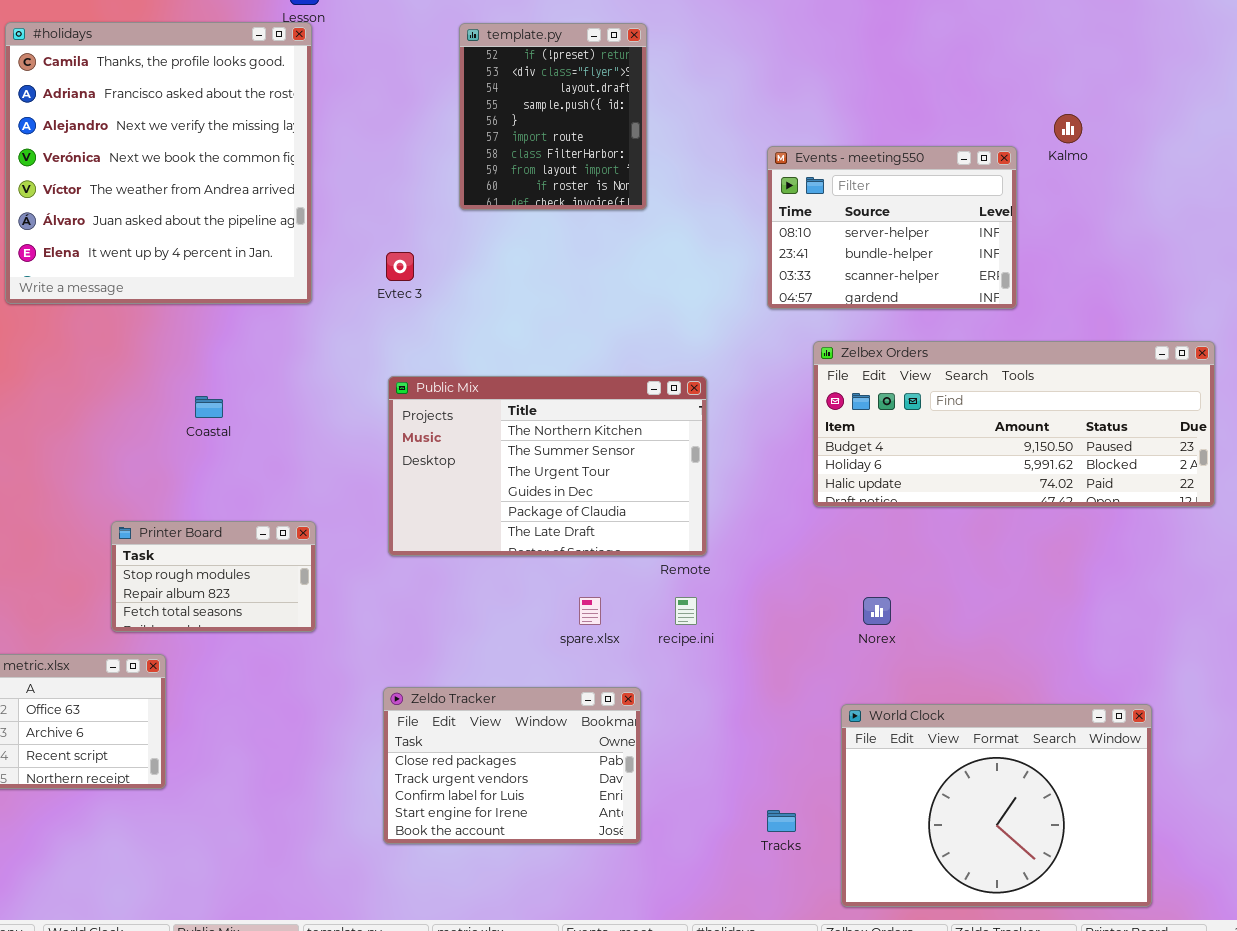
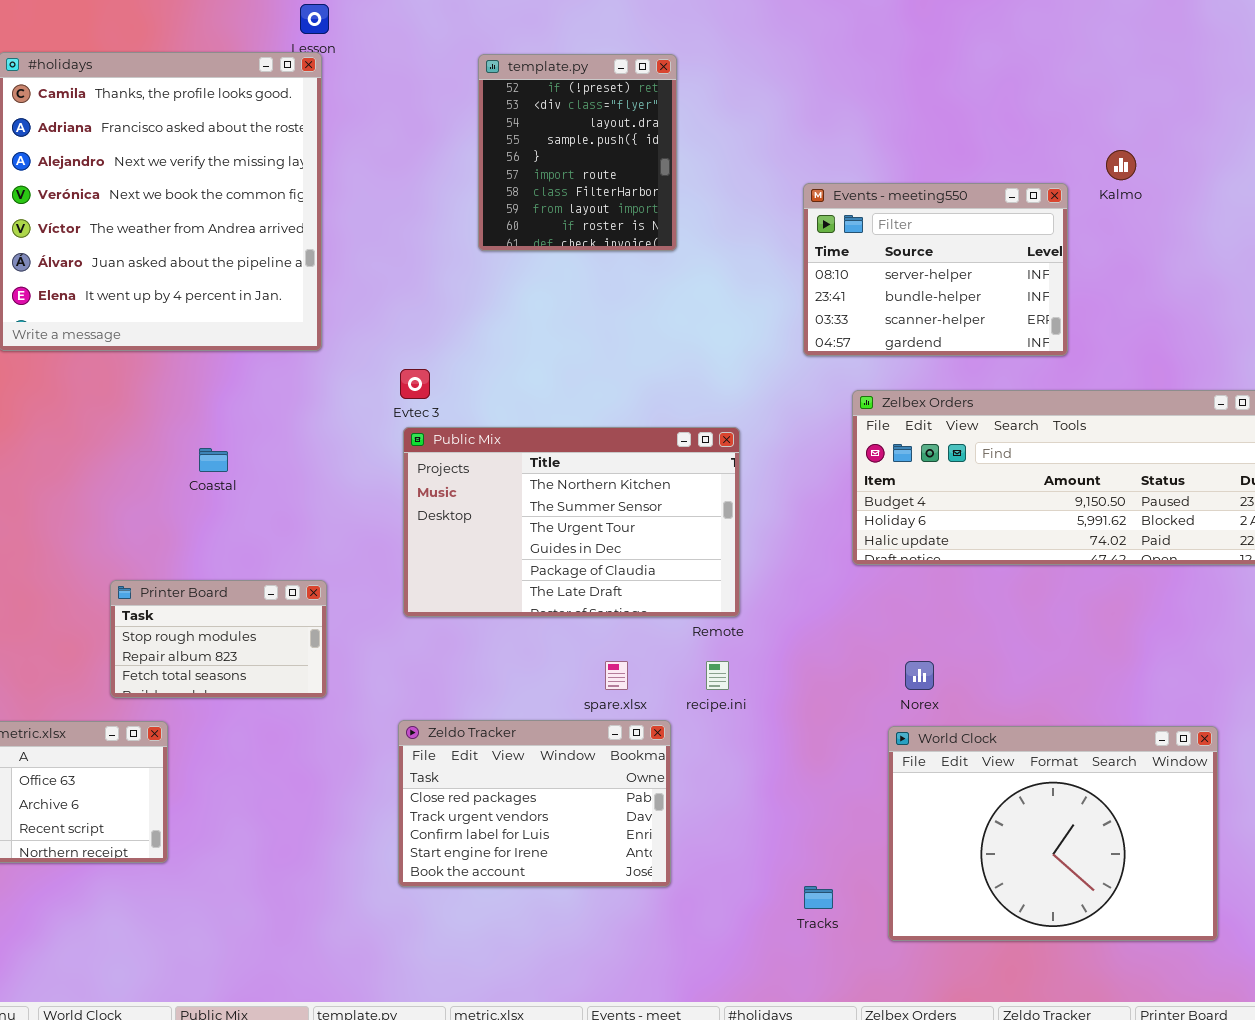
Evtec 3: [386,252,414,281] -> [400,369,430,399], moved
Zeldo Tracker: [383,687,641,844] -> [398,720,671,887], moved
World Clock: [841,704,1152,907] -> [888,726,1218,941], moved

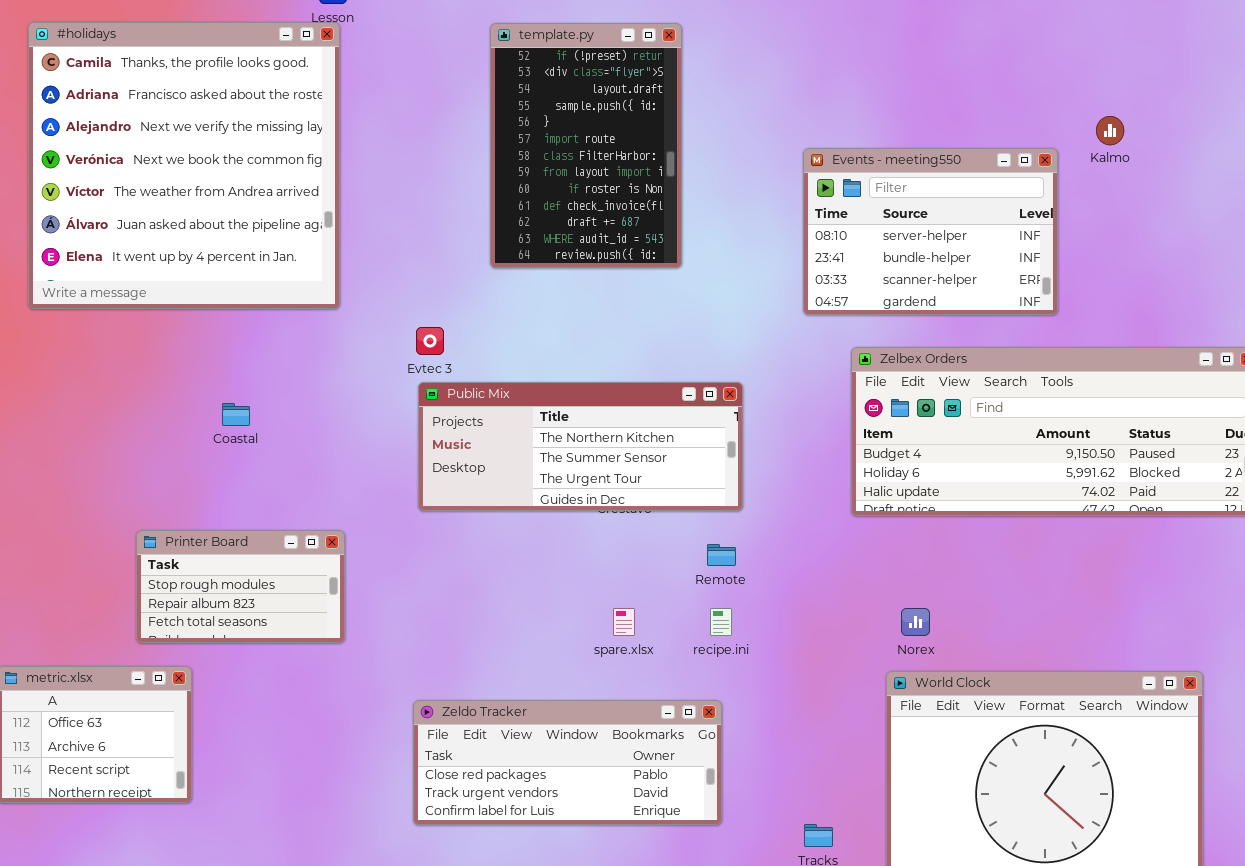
template.py: [478,54,677,251] -> [490,23,682,268], resized
Public Mix: [403,427,740,617] -> [418,382,743,511], resized
Zeldo Tracker: [398,720,671,887] -> [413,700,722,825], resized

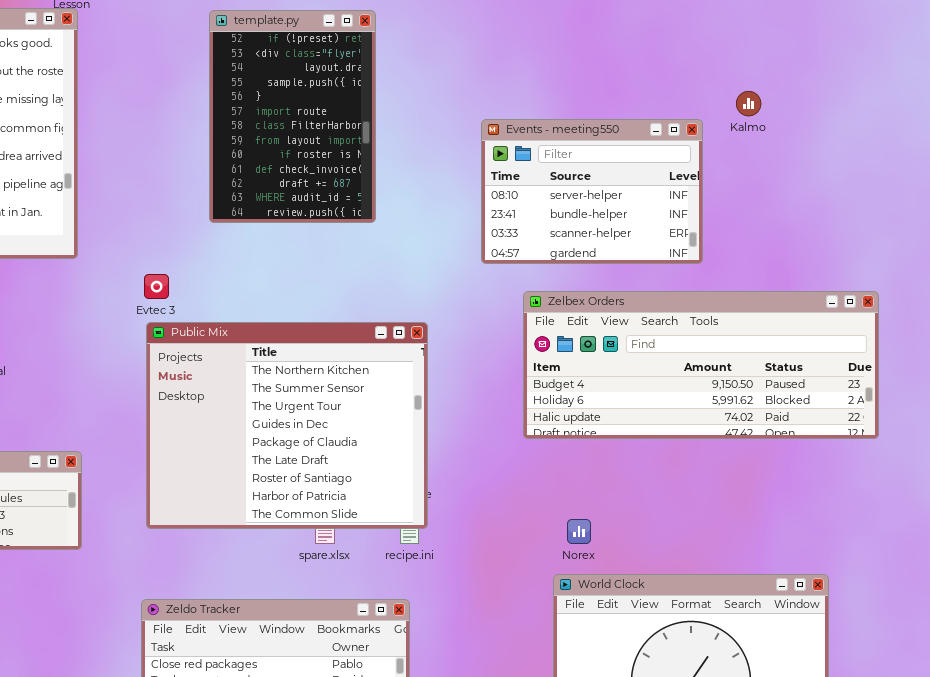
Public Mix: [418,382,743,511] -> [146,322,428,529], resized

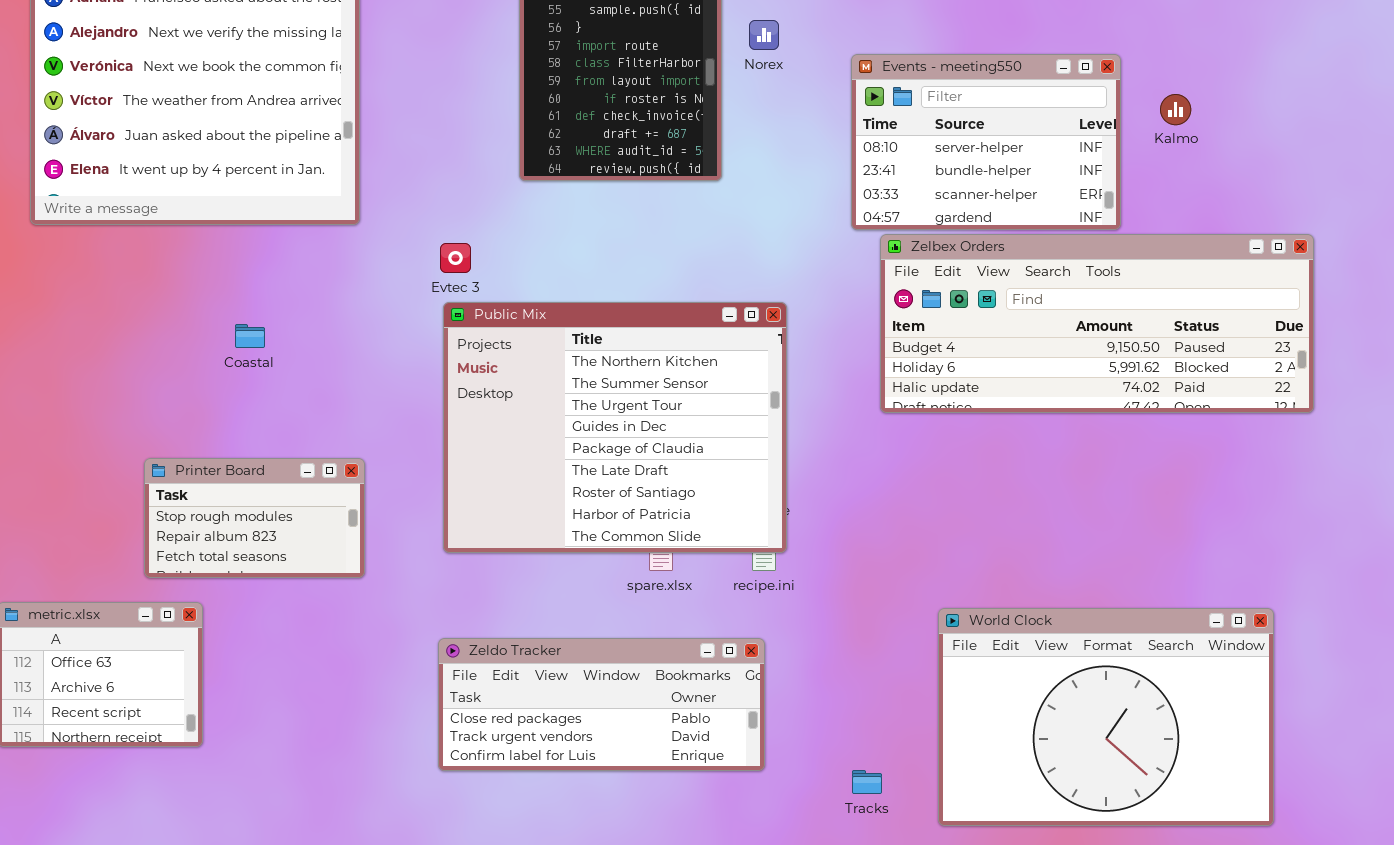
Kalmo: [736,91,761,116] -> [1160,94,1191,125], moved
Zelbex Orders: [523,291,879,439] -> [880,234,1314,413], moved
Norex: [567,519,591,544] -> [749,20,779,50], moved

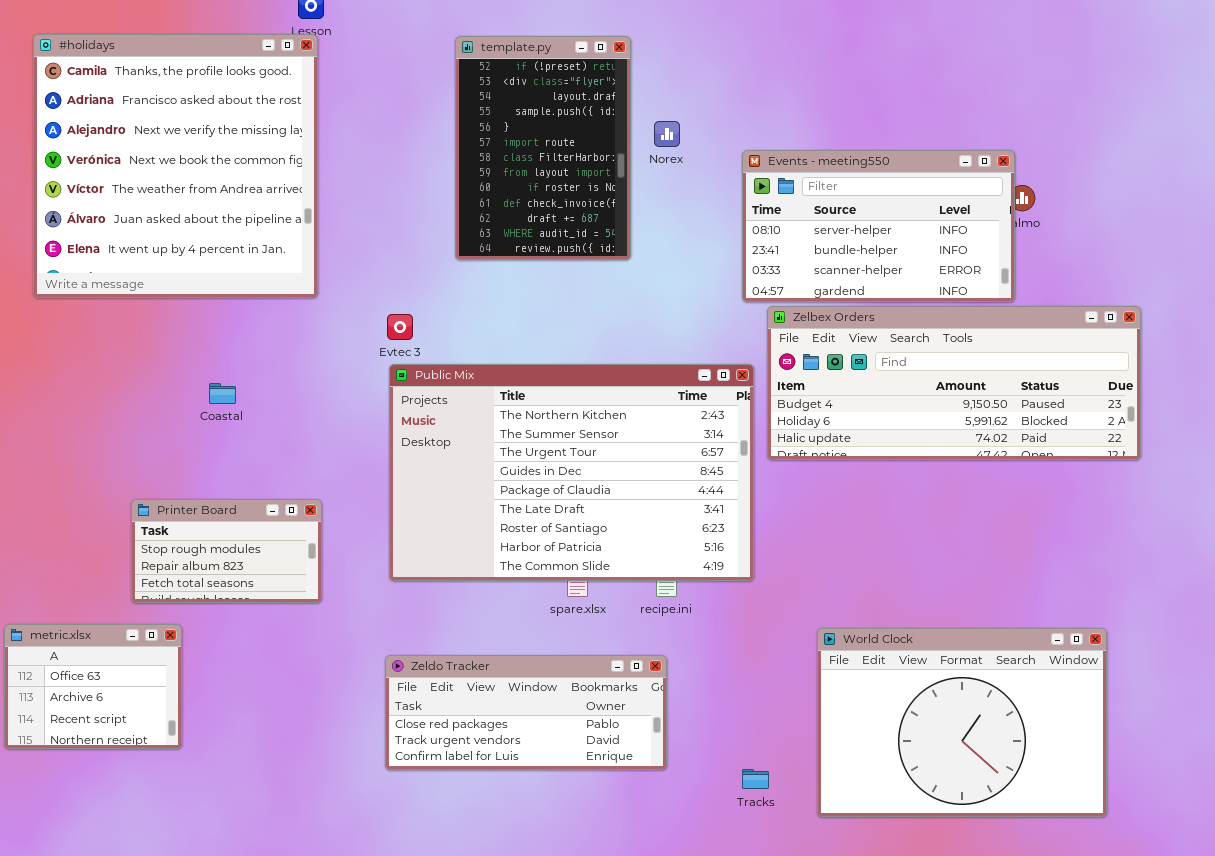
Events - meeting550: [851,54,1121,230] -> [742,150,1015,302], resized
Public Mix: [443,302,787,553] -> [389,364,754,581], resized

